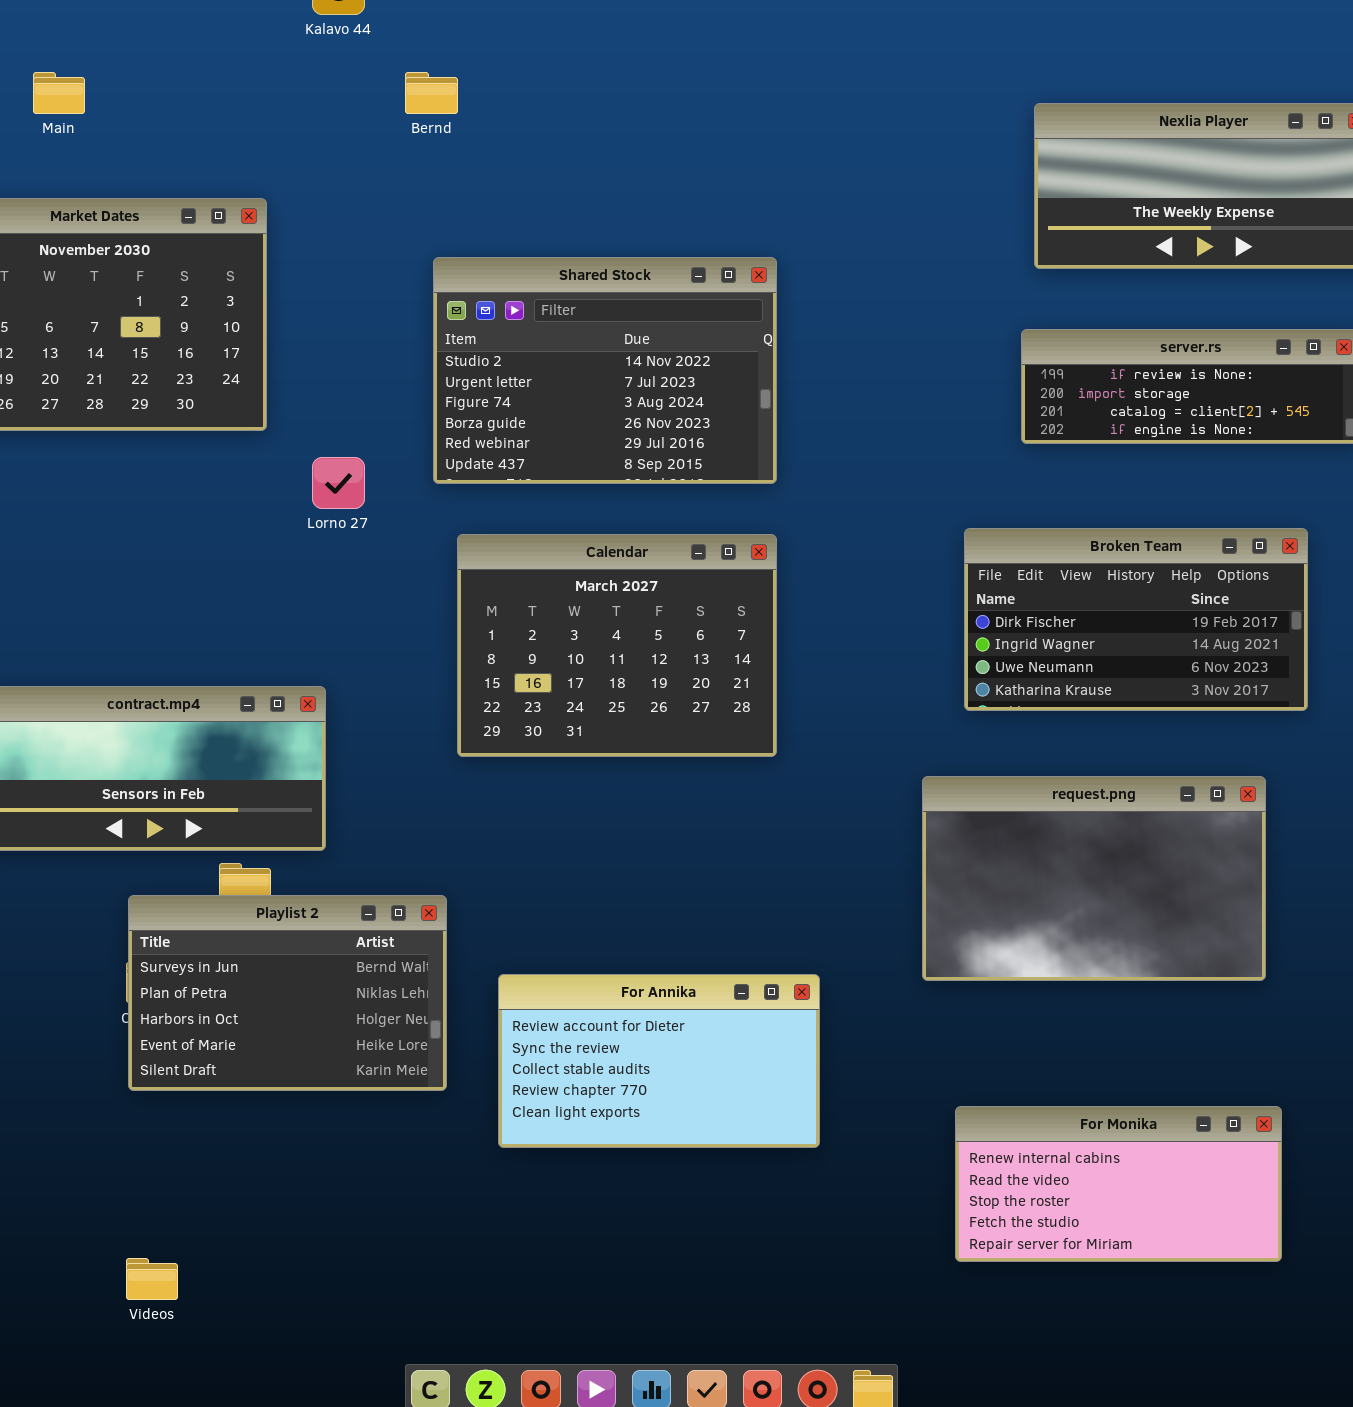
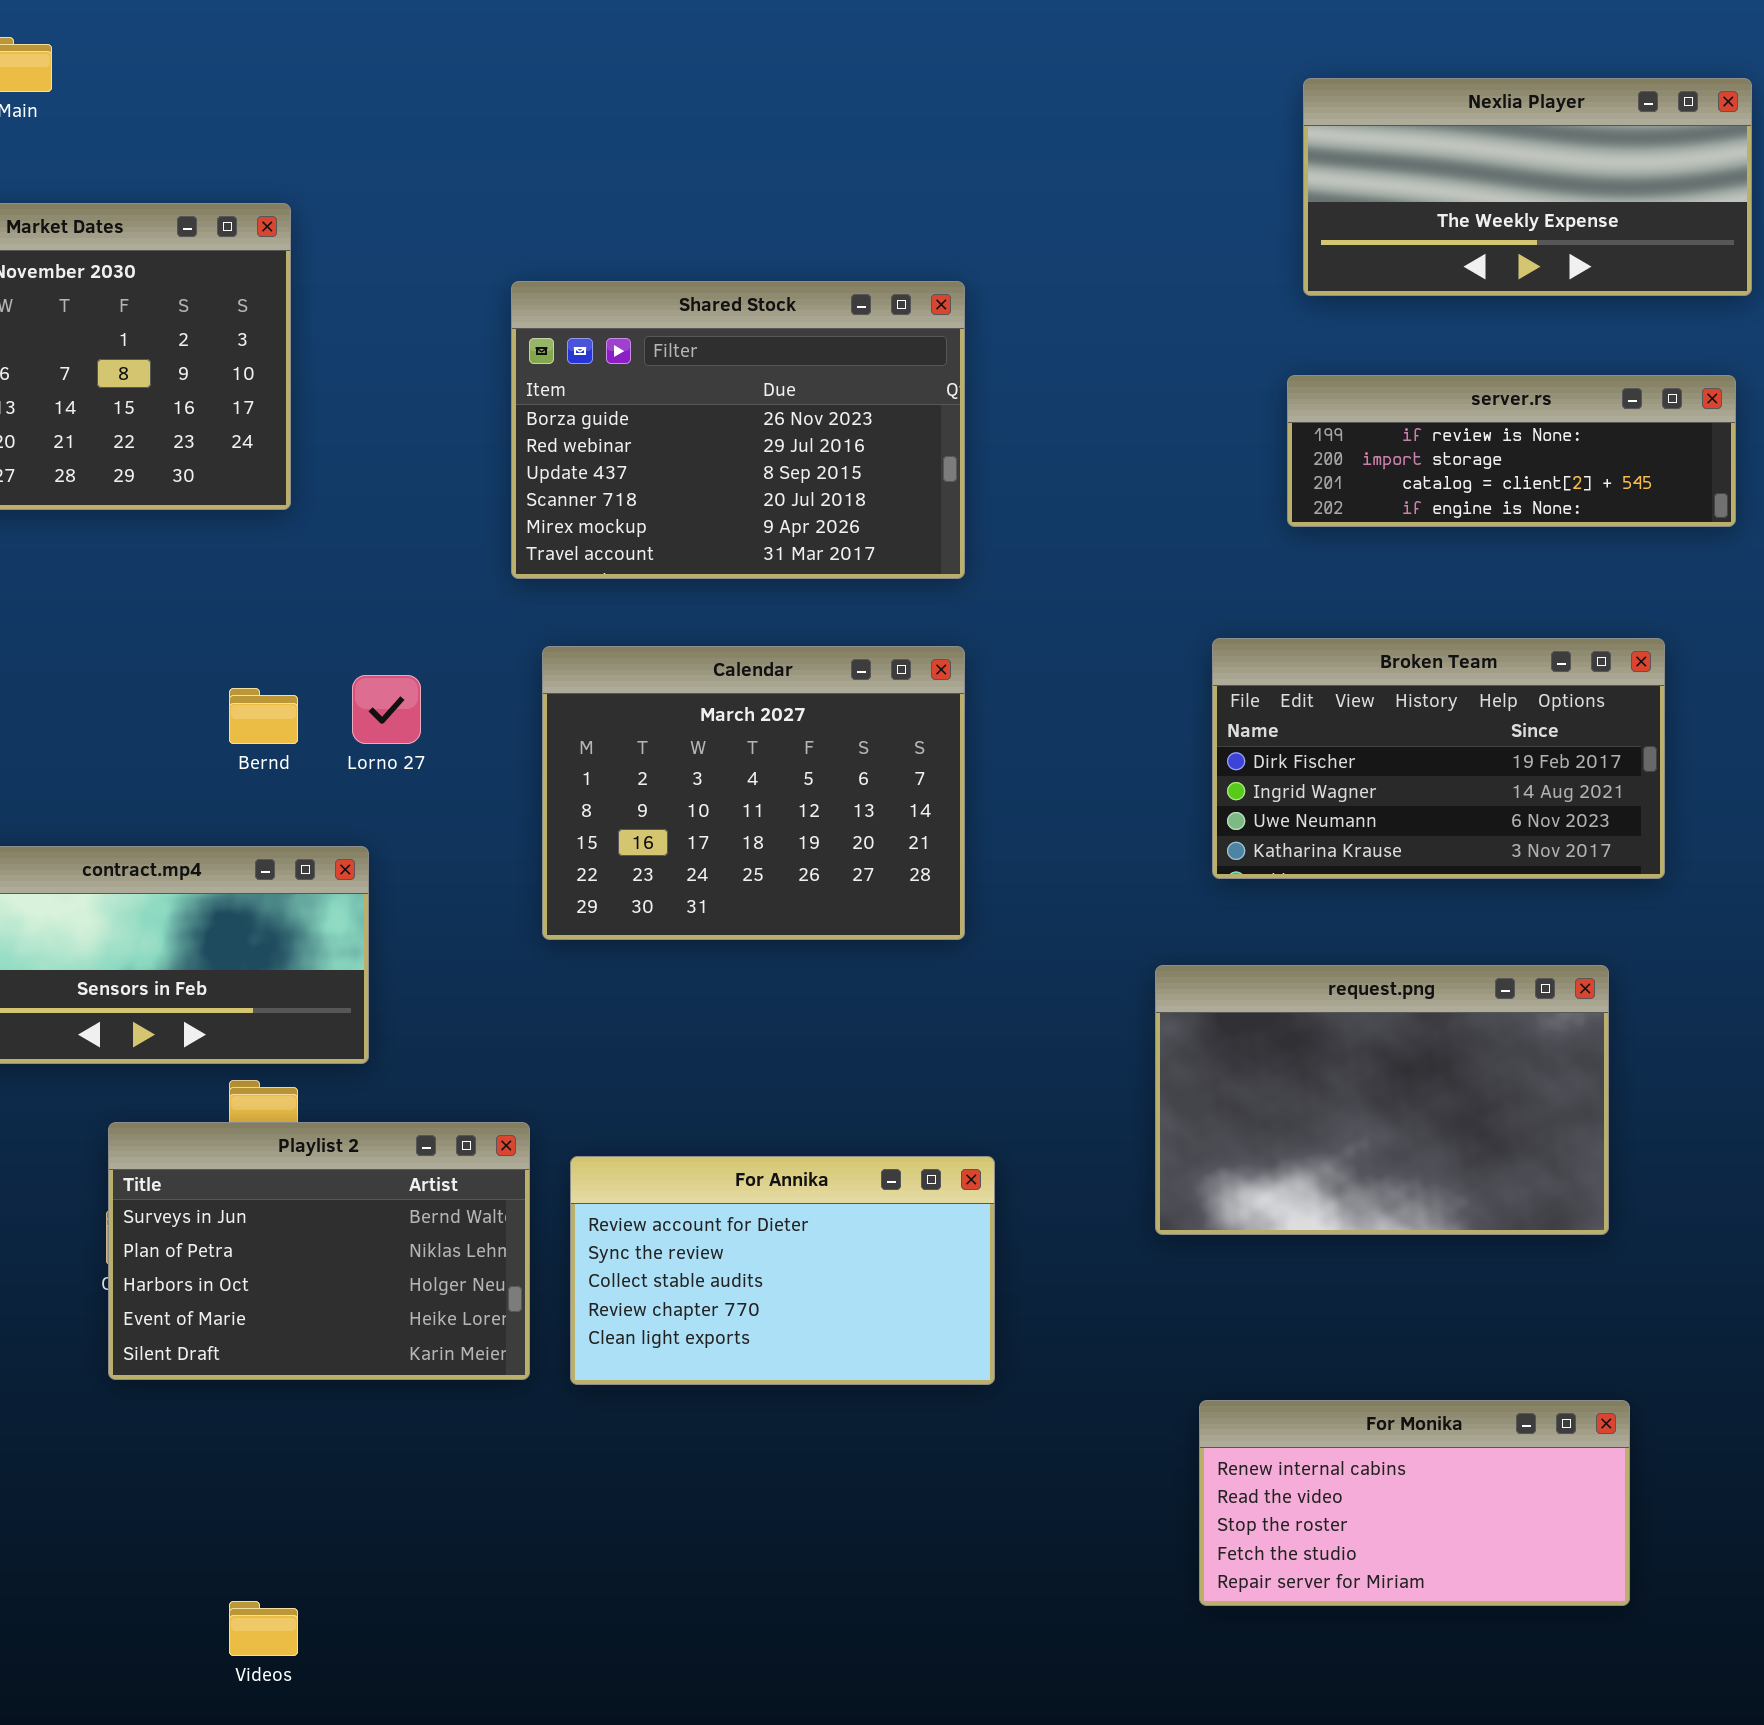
Bernd: [405,72,458,114] -> [229,688,298,744], moved
Shared Stock: [433,257,777,484] -> [511,281,965,579], scrolled down 3 rows
Lorno 27: [312,457,365,509] -> [352,675,421,744], moved
For Annika: [498,974,820,1148] -> [570,1156,995,1385], moved
Videos: [126,1258,178,1300] -> [229,1601,298,1656], moved

